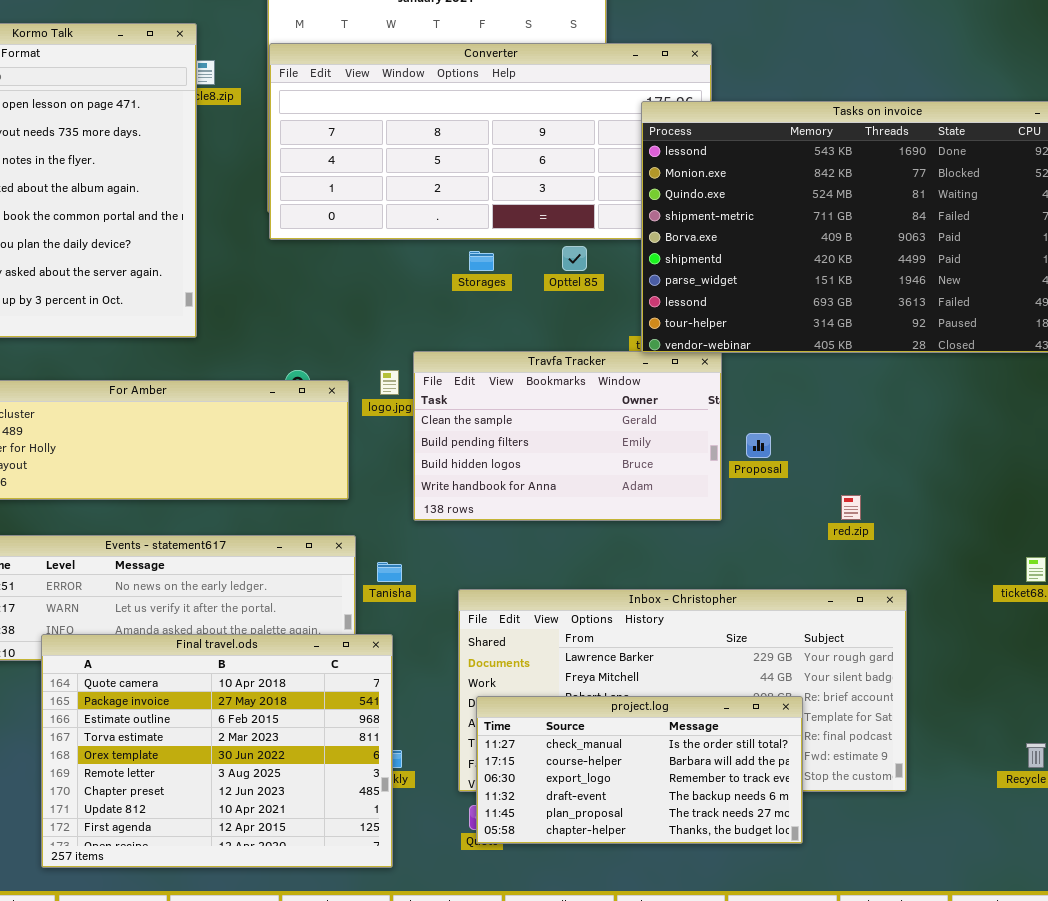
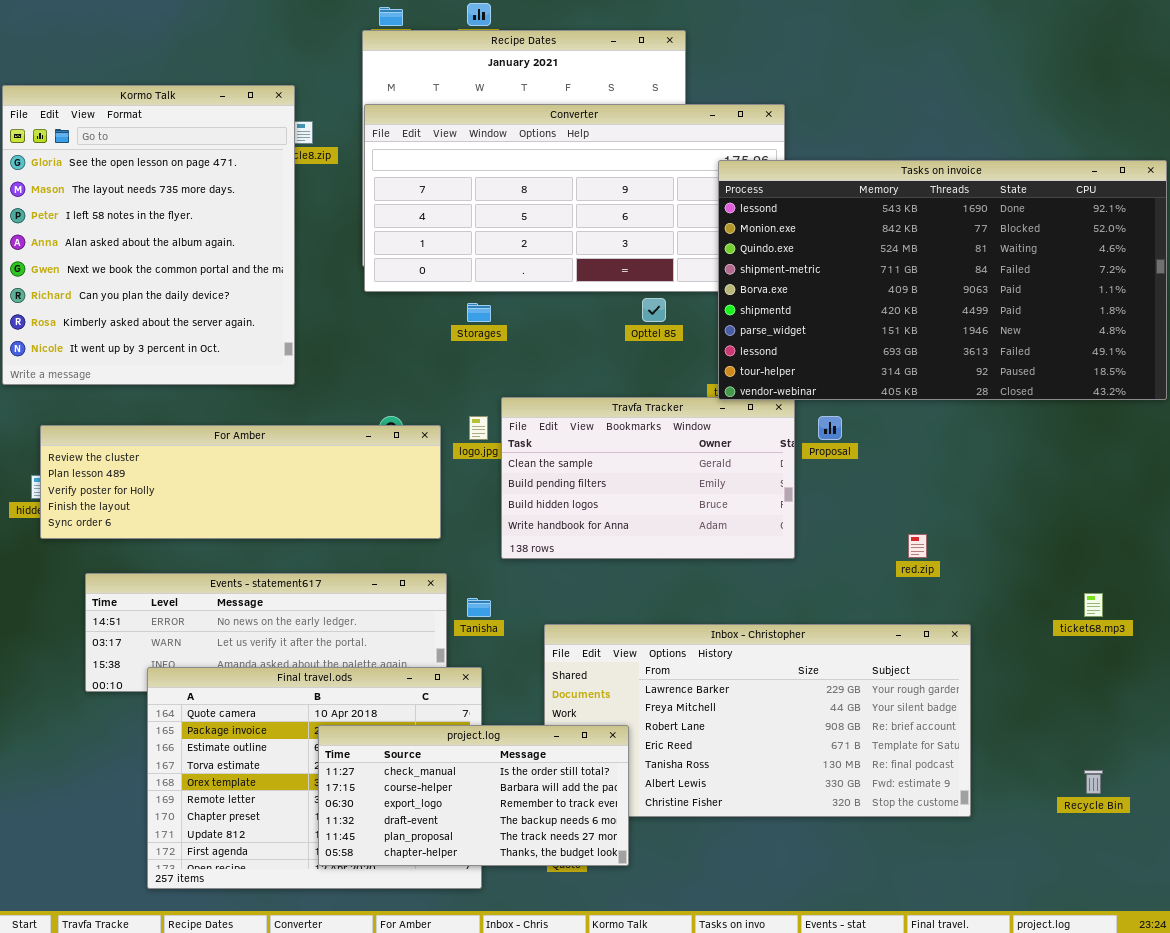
Storages: [469,251,494,271] -> [467,303,491,322], moved
Proposal: [746,433,771,458] -> [818,416,842,440], moved
project.log: [476,696,803,844] -> [318,725,629,866], moved

